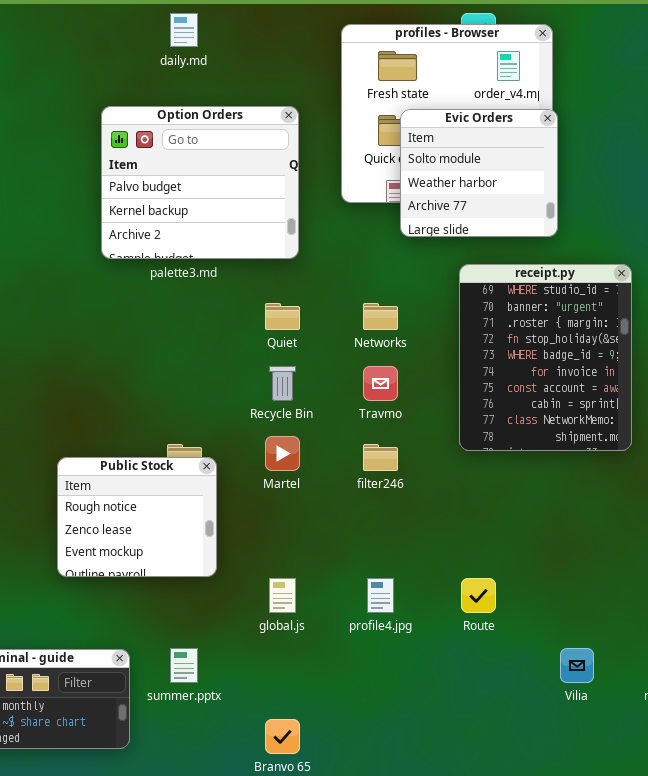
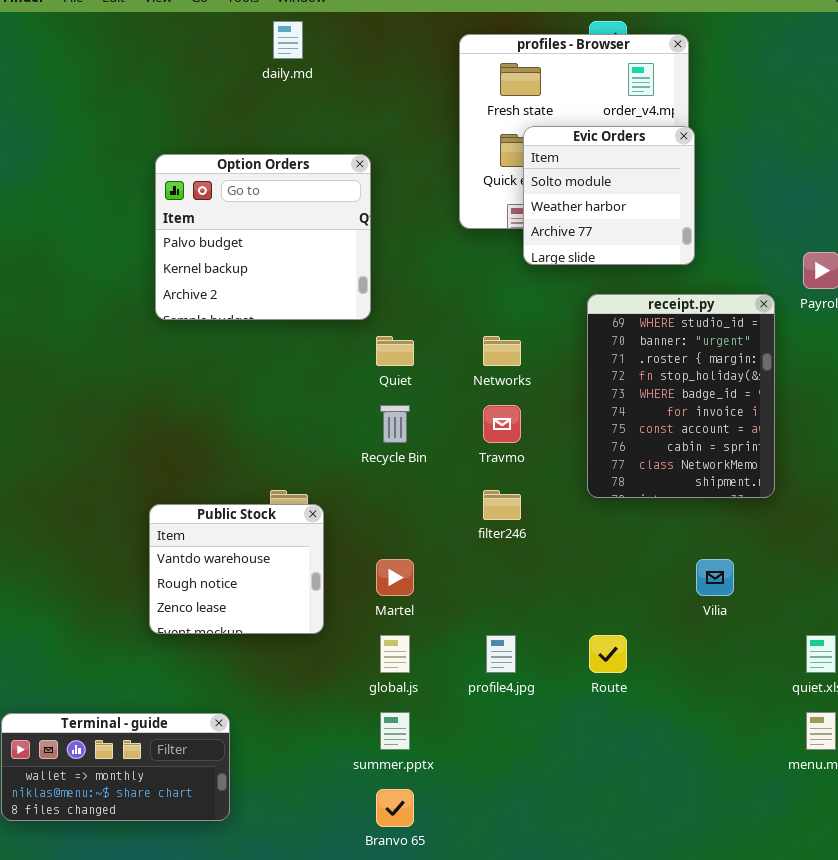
Option Orders: [101,106,299,259] -> [155,154,371,320], moved
Martel: [265,436,300,471] -> [376,559,414,596], moved
Public Stock: [57,457,217,577] -> [149,504,324,634], scrolled up 1 row
summer.pptx: [170,648,198,683] -> [380,712,410,750], moved
Vilia: [560,648,594,683] -> [696,559,734,596], moved

